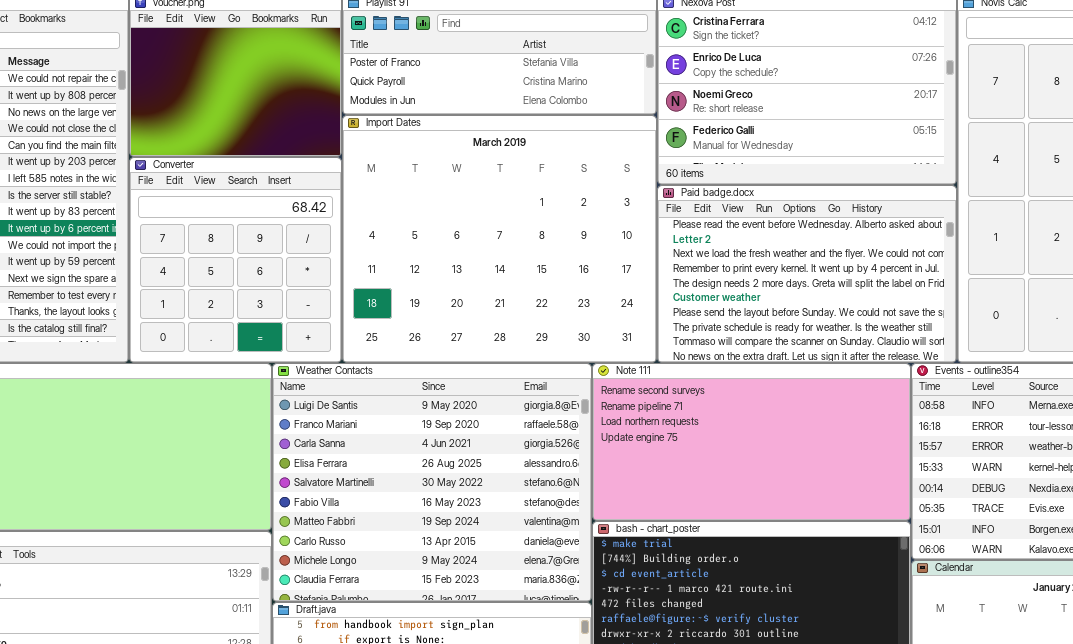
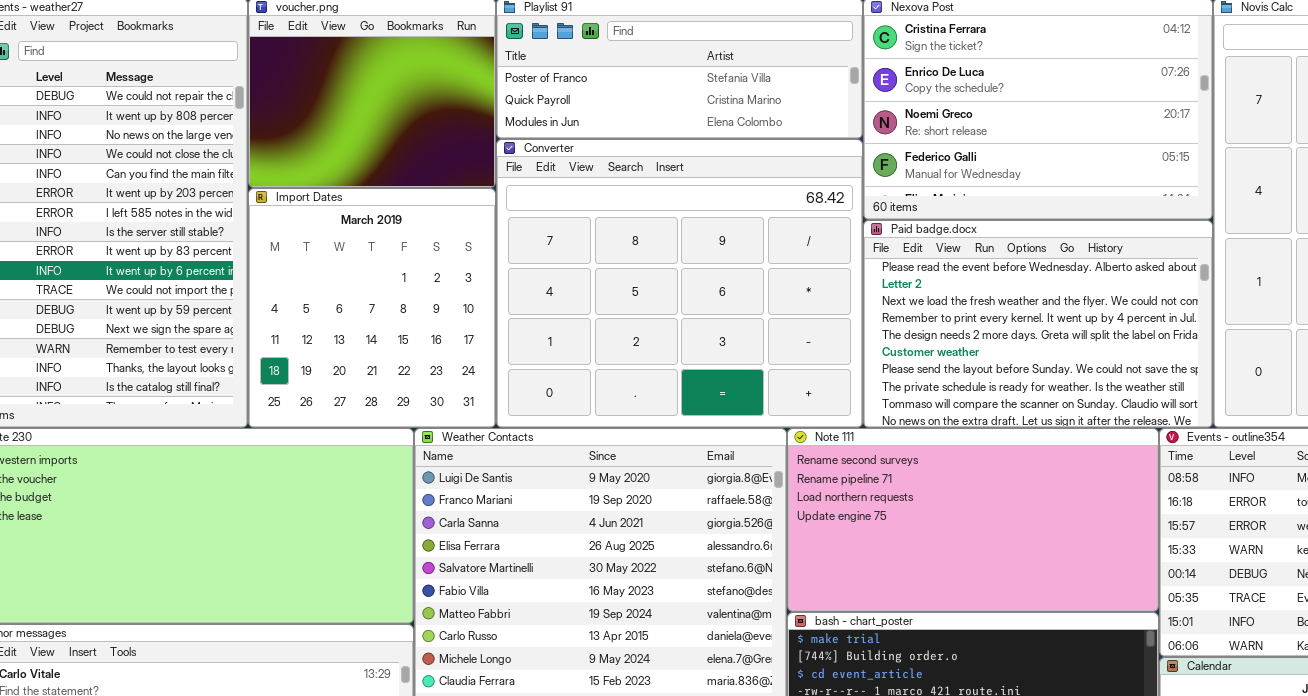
Import Dates: [342,115,657,363] -> [248,188,496,428], moved, resized
Converter: [129,157,342,363] -> [496,139,863,428], moved, resized

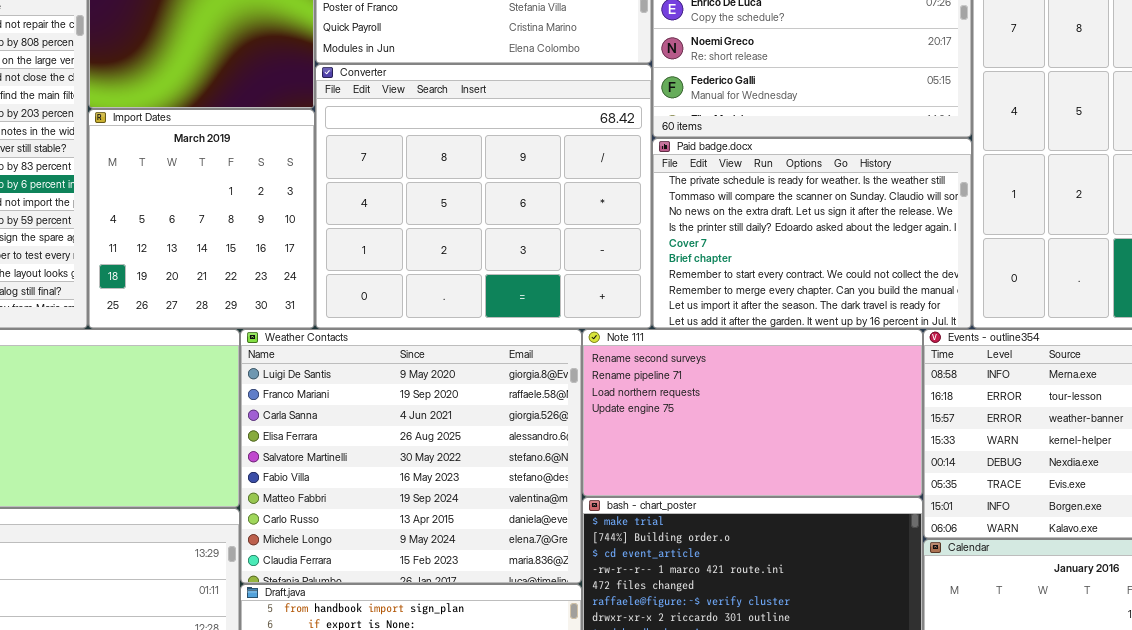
Paid badge.docx: [863,220,1213,428] -> [652,138,972,329], scrolled down 7 rows

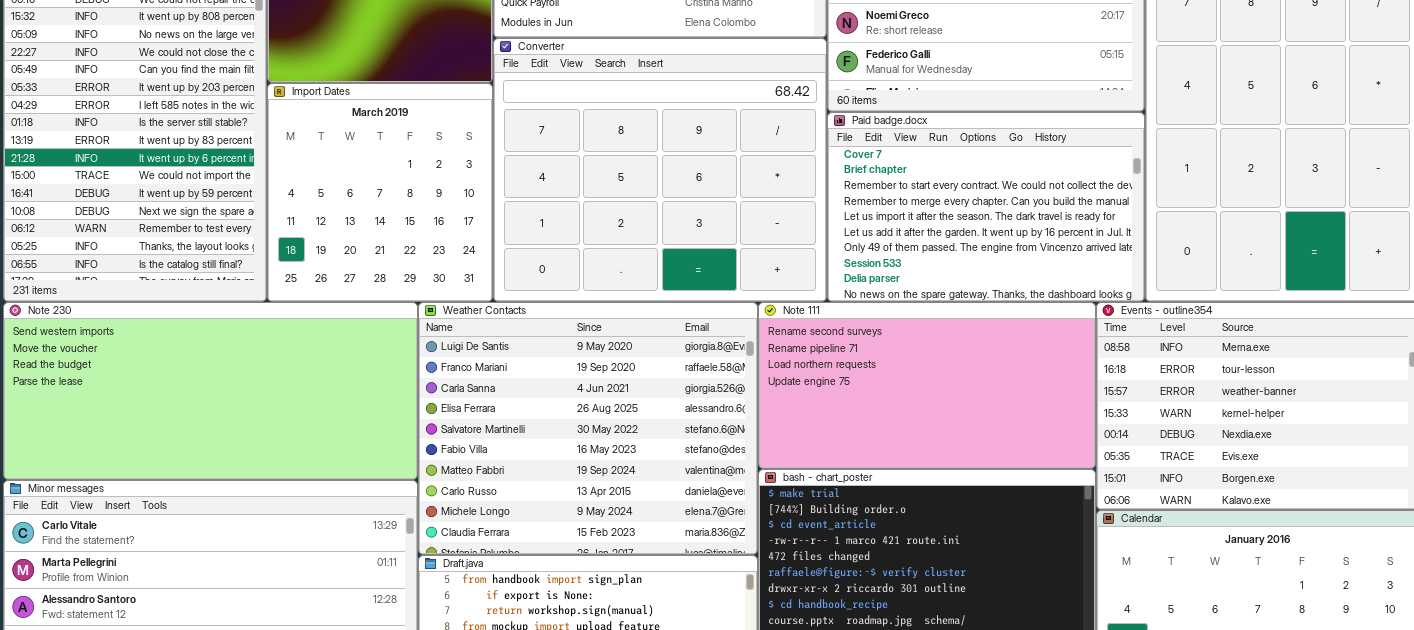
Paid badge.docx: [652,138,972,329] -> [827,112,1145,302], scrolled down 4 rows

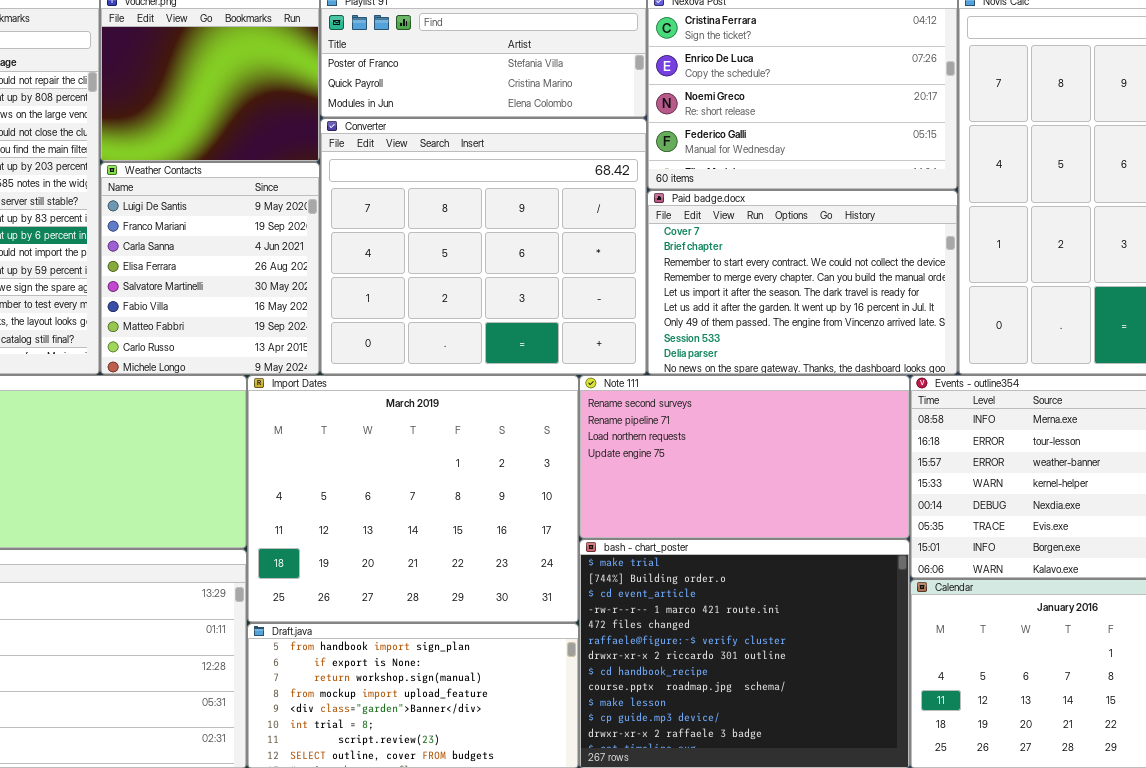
Import Dates: [267,83,493,302] -> [247,375,579,623], moved, resized
Weather Contacts: [418,302,758,555] -> [100,162,320,375], moved, resized

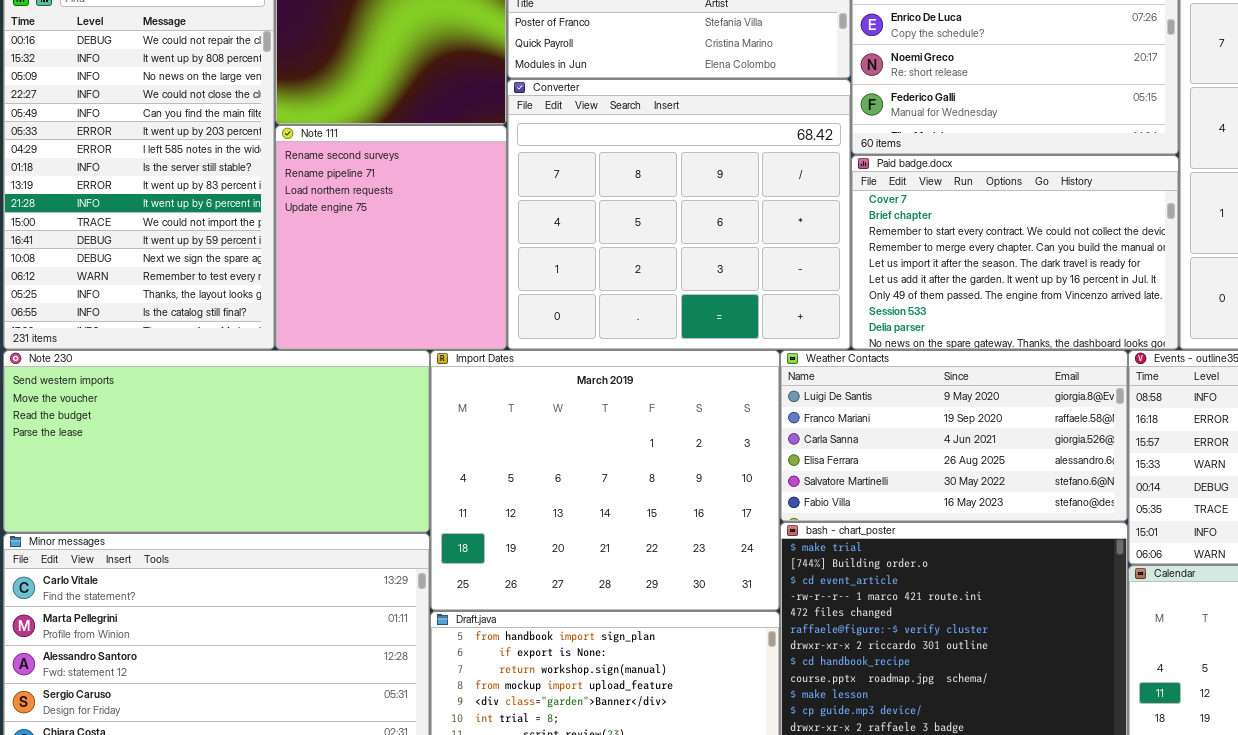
Weather Contacts: [100,162,320,375] -> [780,350,1128,522], moved, resized
Note 111: [579,375,910,539] -> [275,125,507,350], moved, resized

